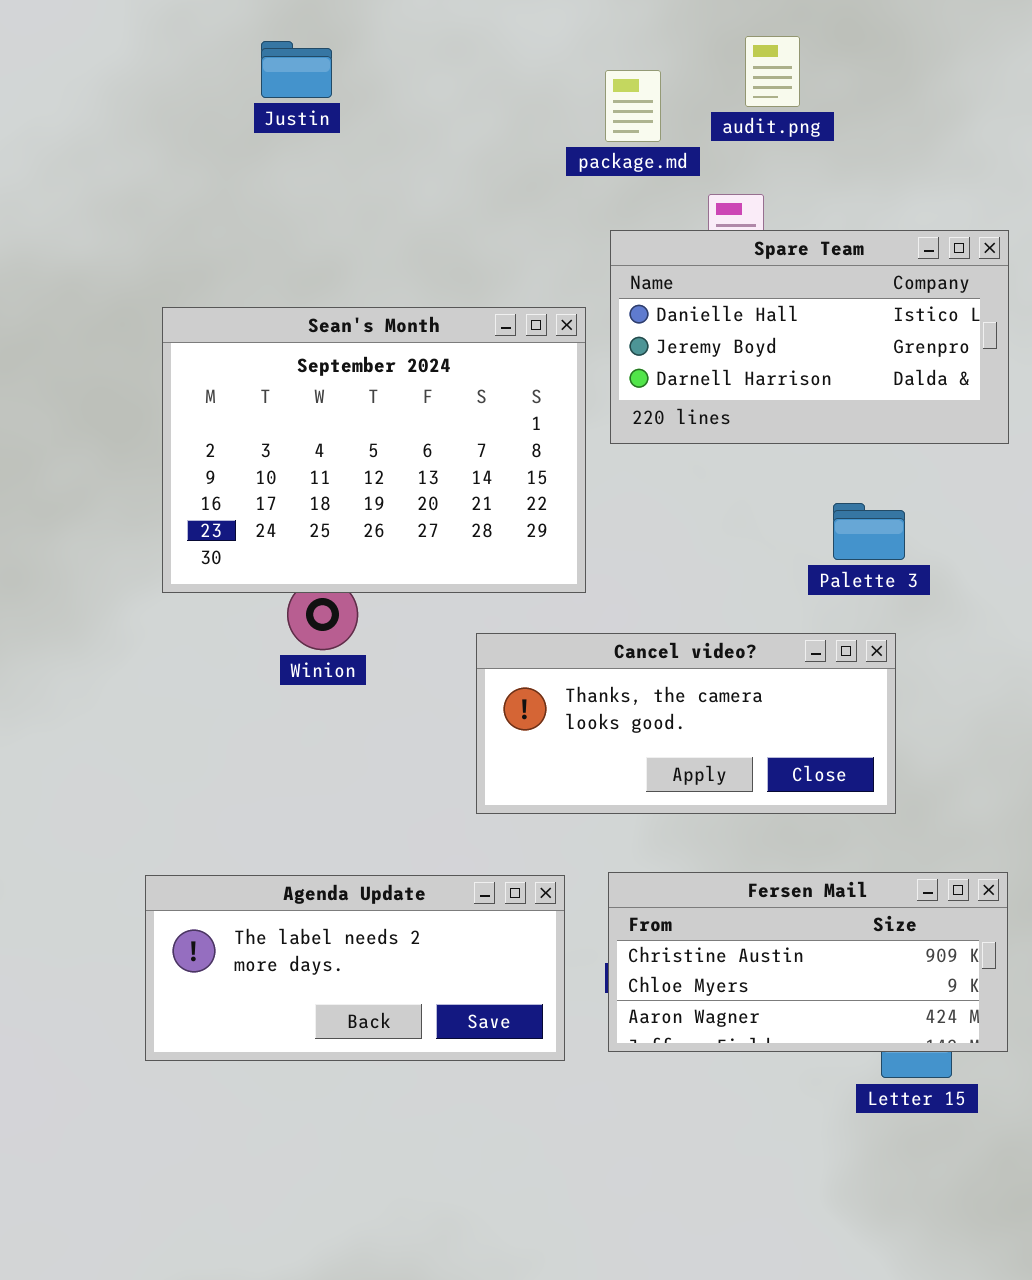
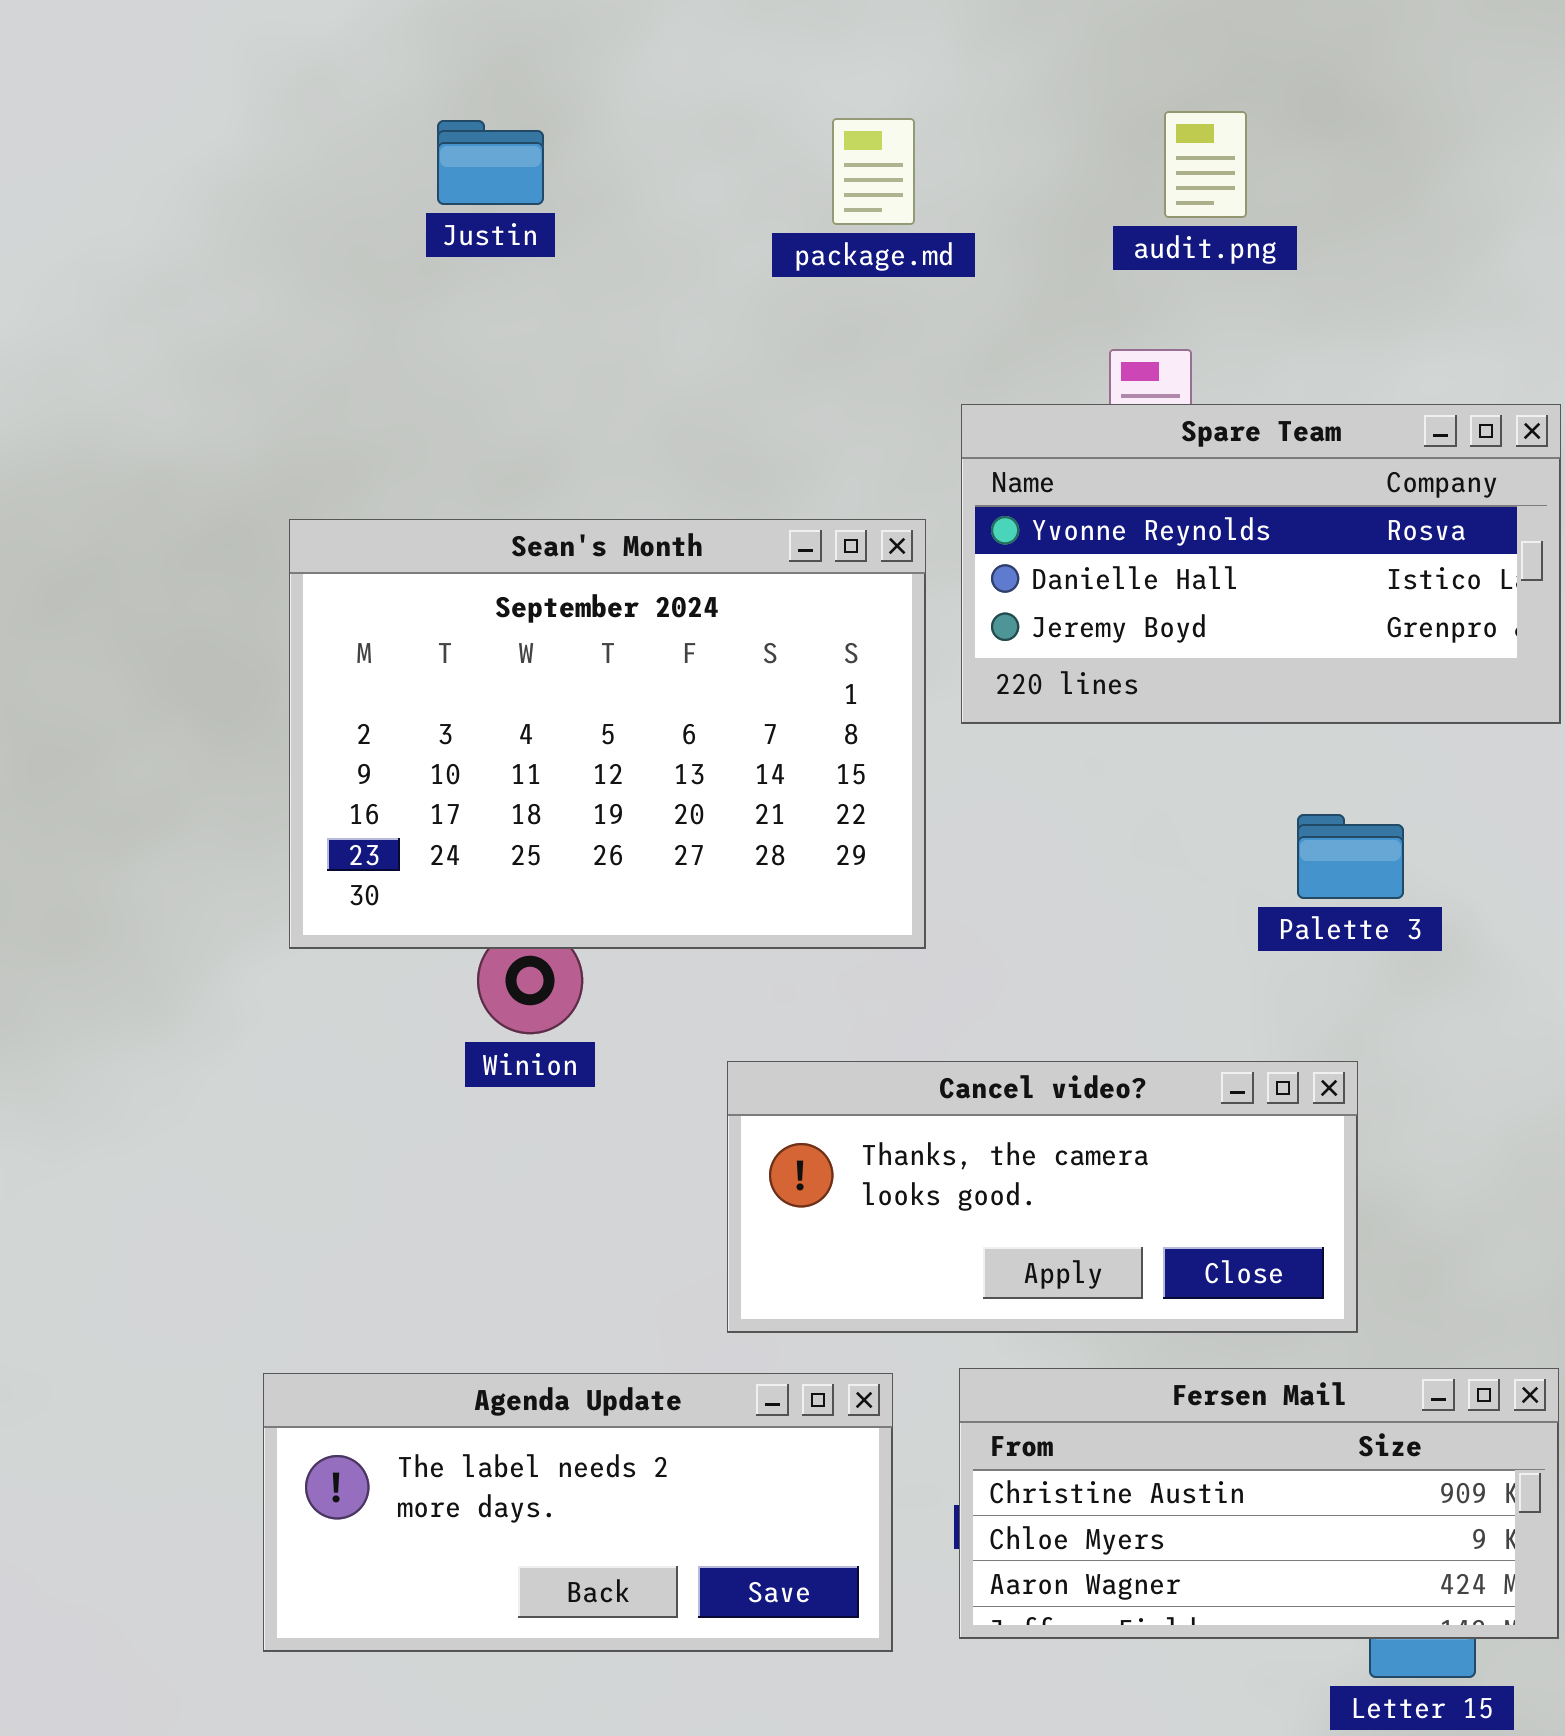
package.md: [605,70,661,142] -> [832,118,915,225], moved
Spare Team: [610,230,1009,444] -> [961,404,1561,724], scrolled up 1 row
Cancel video?: [476,633,896,814] -> [727,1061,1358,1333], moved

